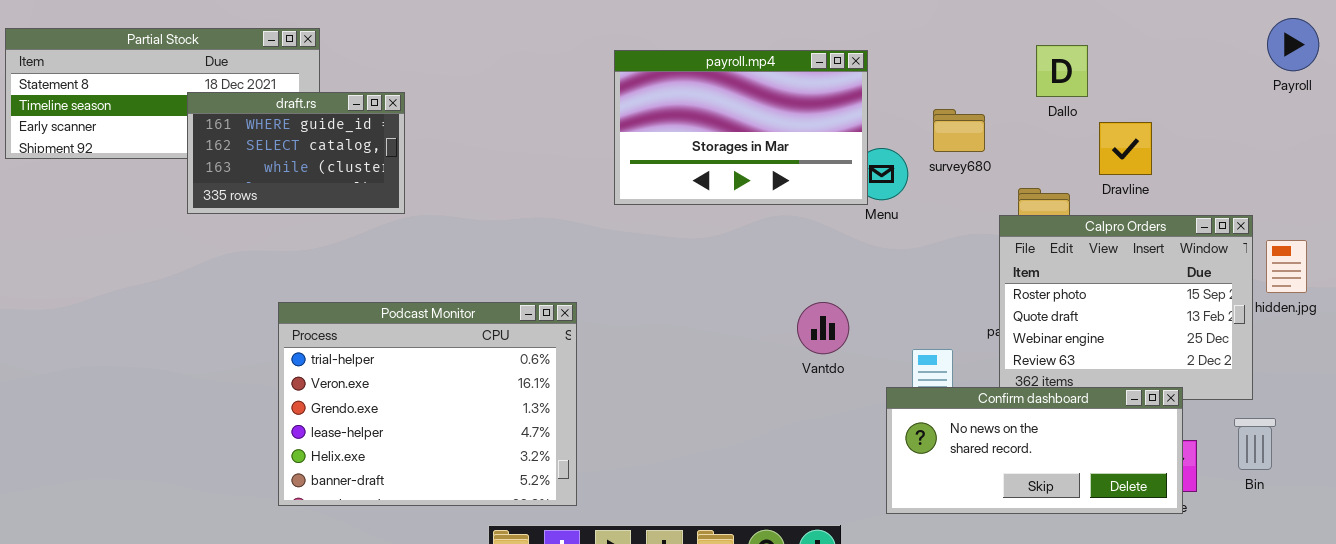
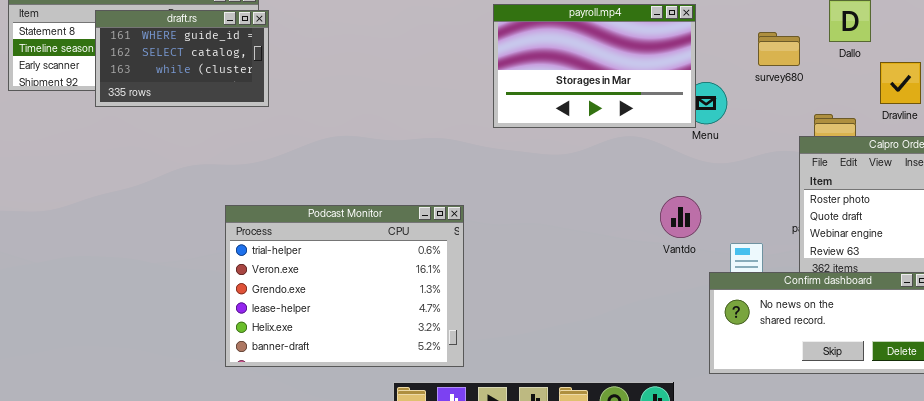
draft.rs: [187,92,405,214] -> [95,10,269,107], moved
survey680: [933,109,985,152] -> [758,32,800,66], moved
Vantdo: [797,302,849,354] -> [660,196,701,238], moved

